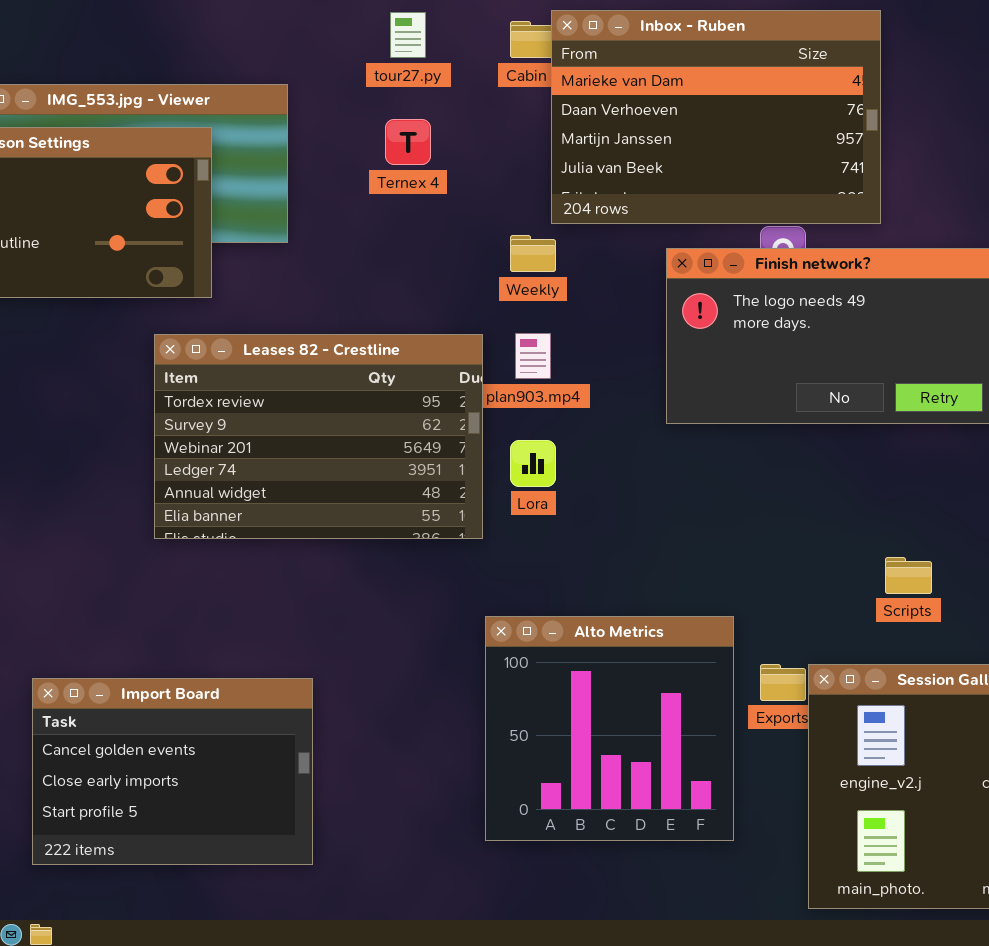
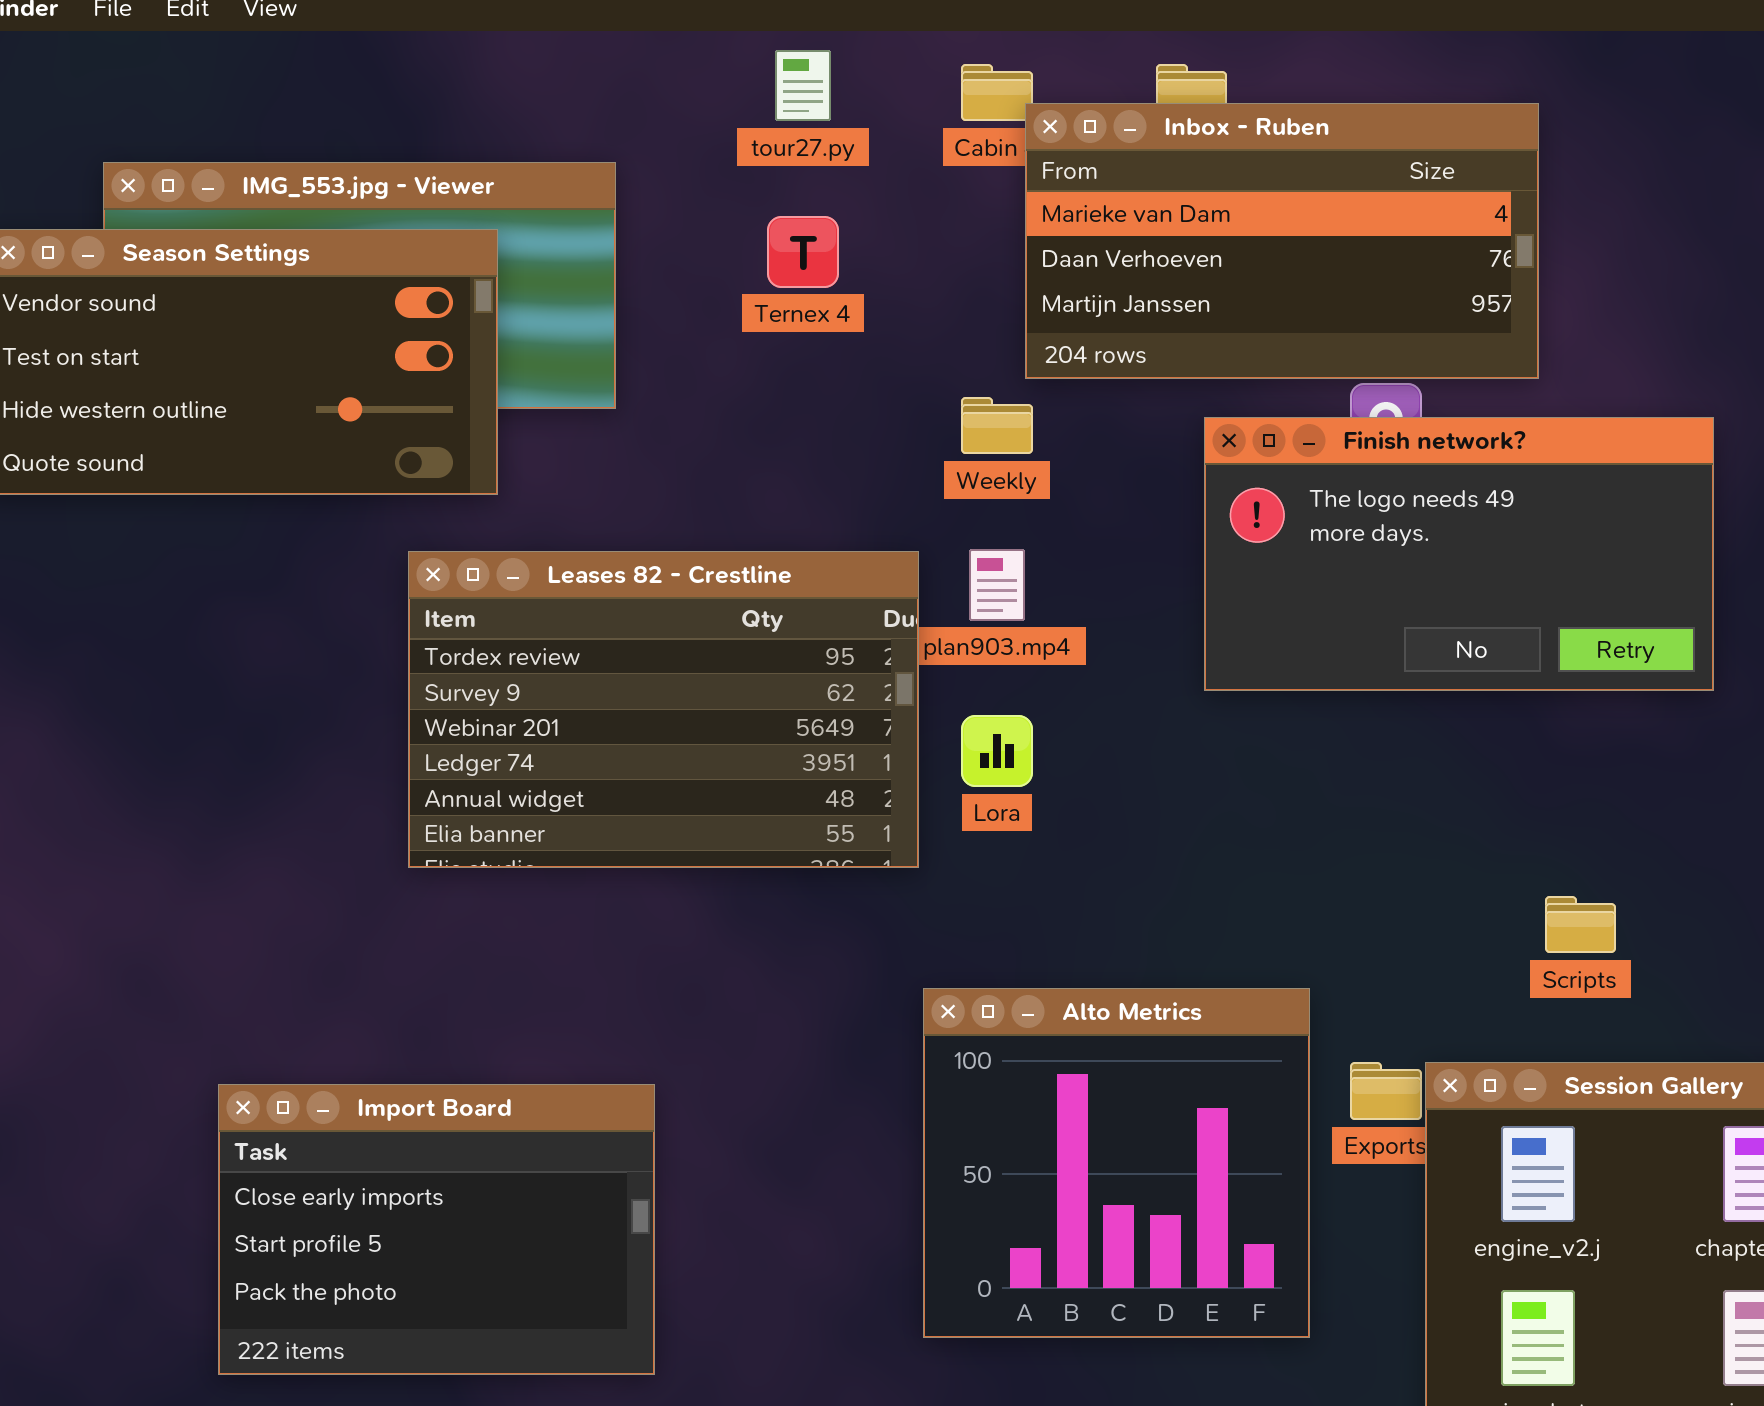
Inbox - Ruben: [551,10,881,224] -> [1025,103,1539,379], resized
Import Board: [32,678,313,865] -> [218,1084,655,1375], scrolled down 1 row

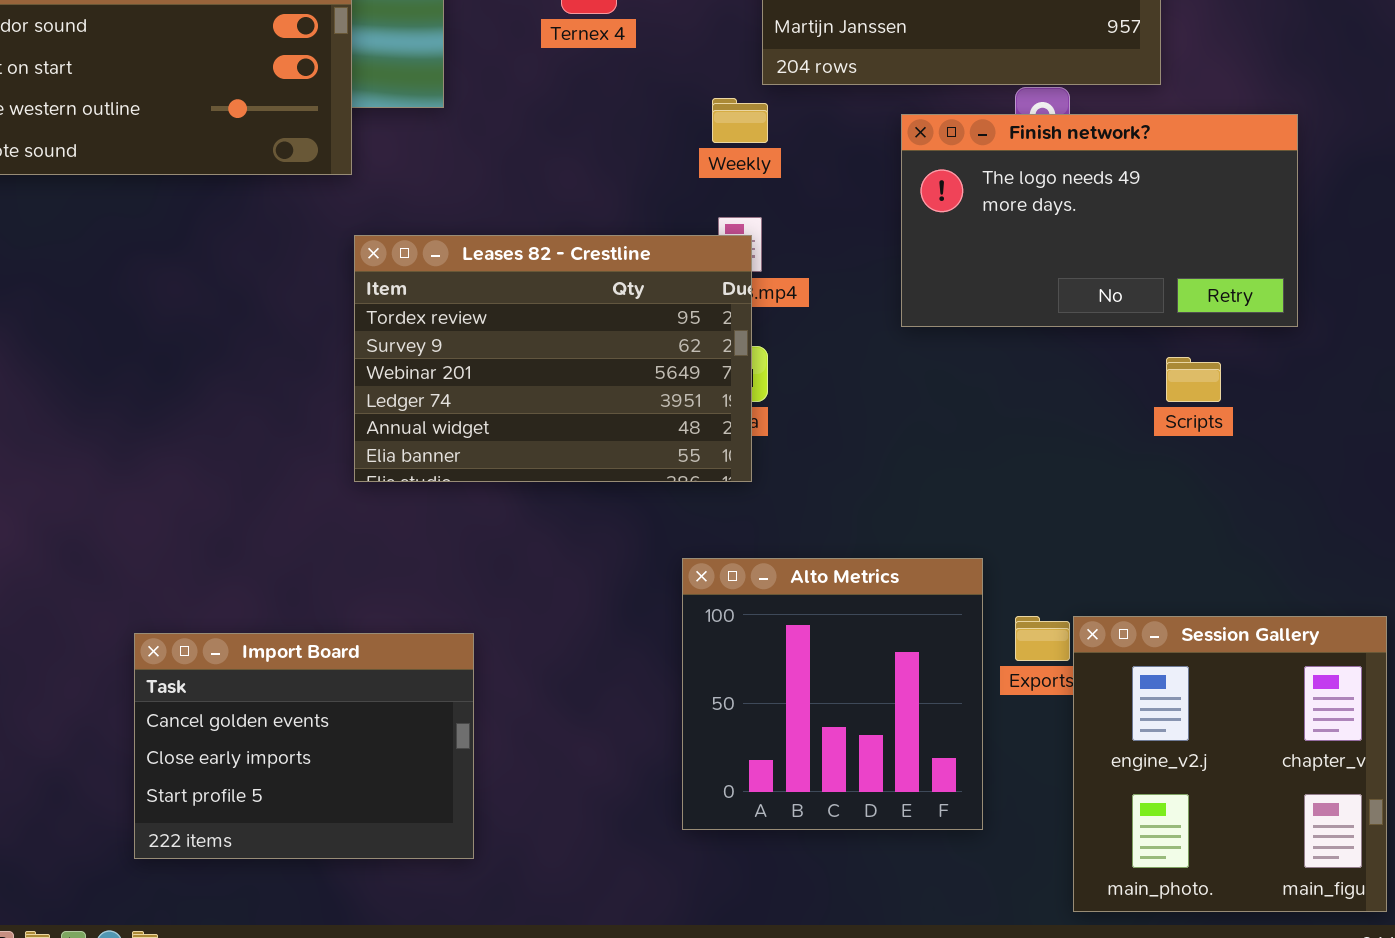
Leases 82 - Crestline: [408,551,919,868] -> [354,235,752,482], moved
Scripts: [1545,896,1616,953] -> [1166,357,1221,402], moved
Import Board: [218,1084,655,1375] -> [134,633,474,859], scrolled up 1 row

